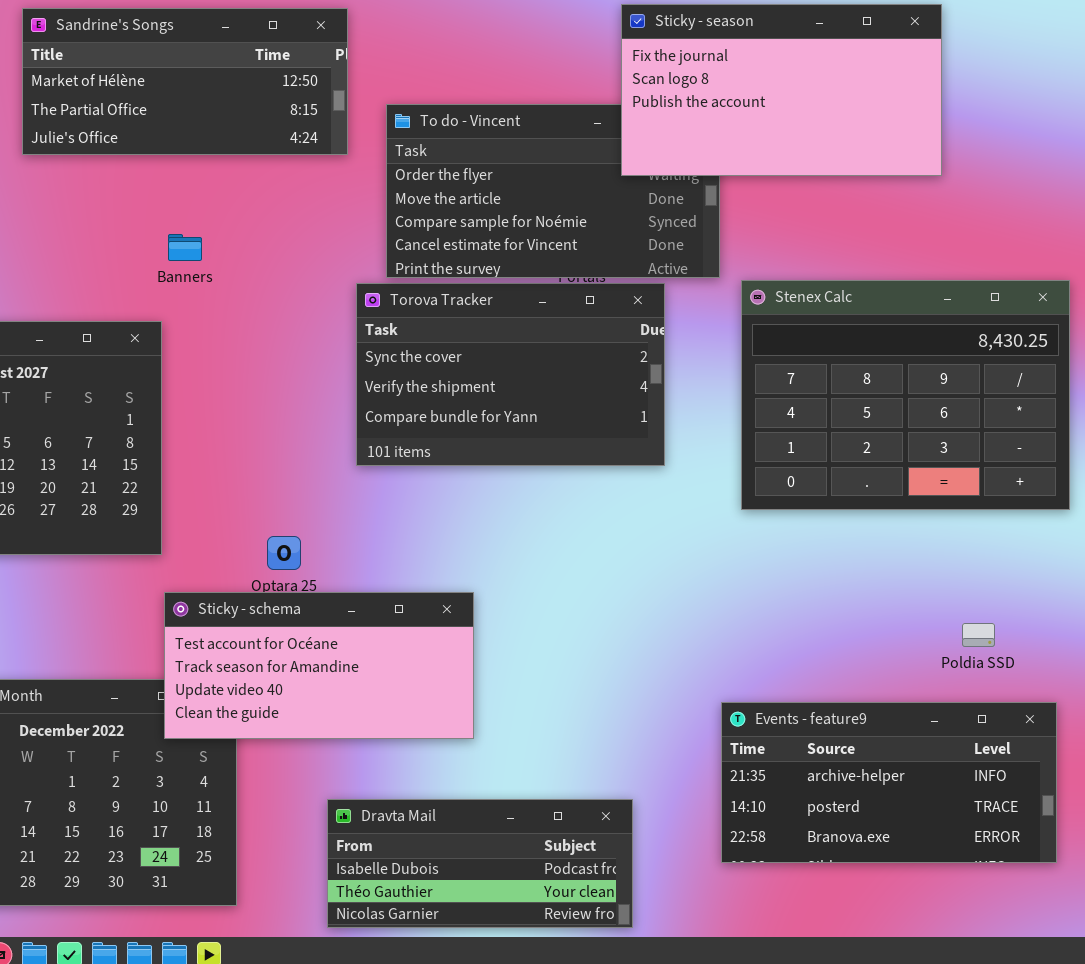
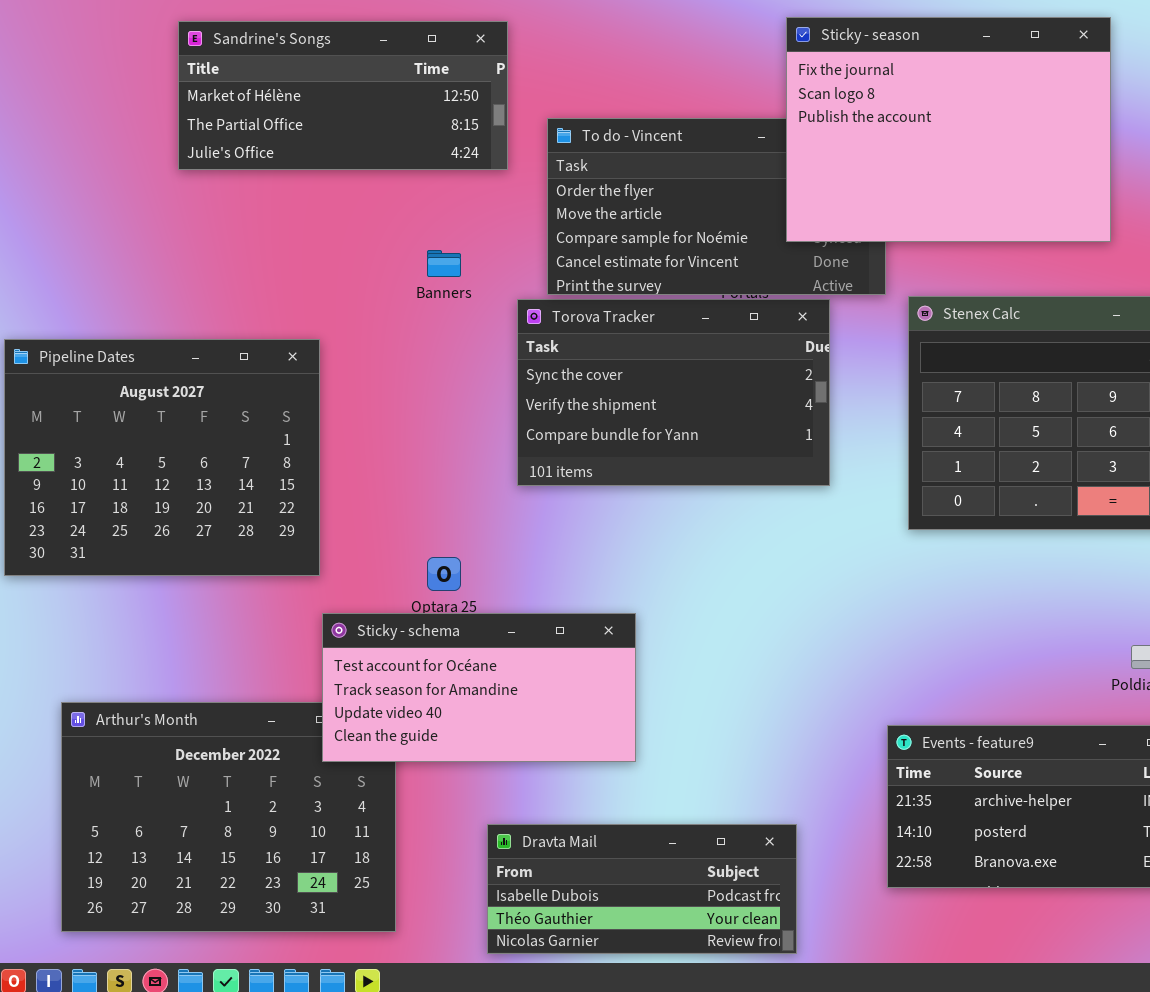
Sticky - season: [621,4,942,176] -> [786,17,1111,242], resized
Banners: [168,234,202,261] -> [427,250,461,277], moved

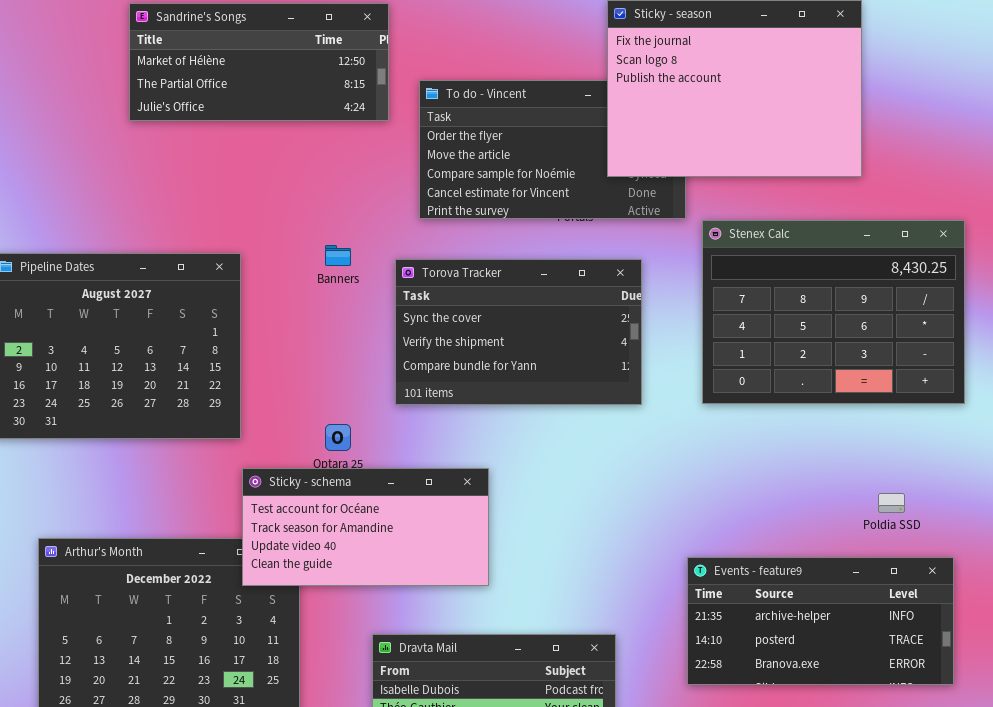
Banners: [427,250,461,277] -> [325,245,351,266], moved
Torova Tracker: [517,299,830,486] -> [395,259,642,405], moved

